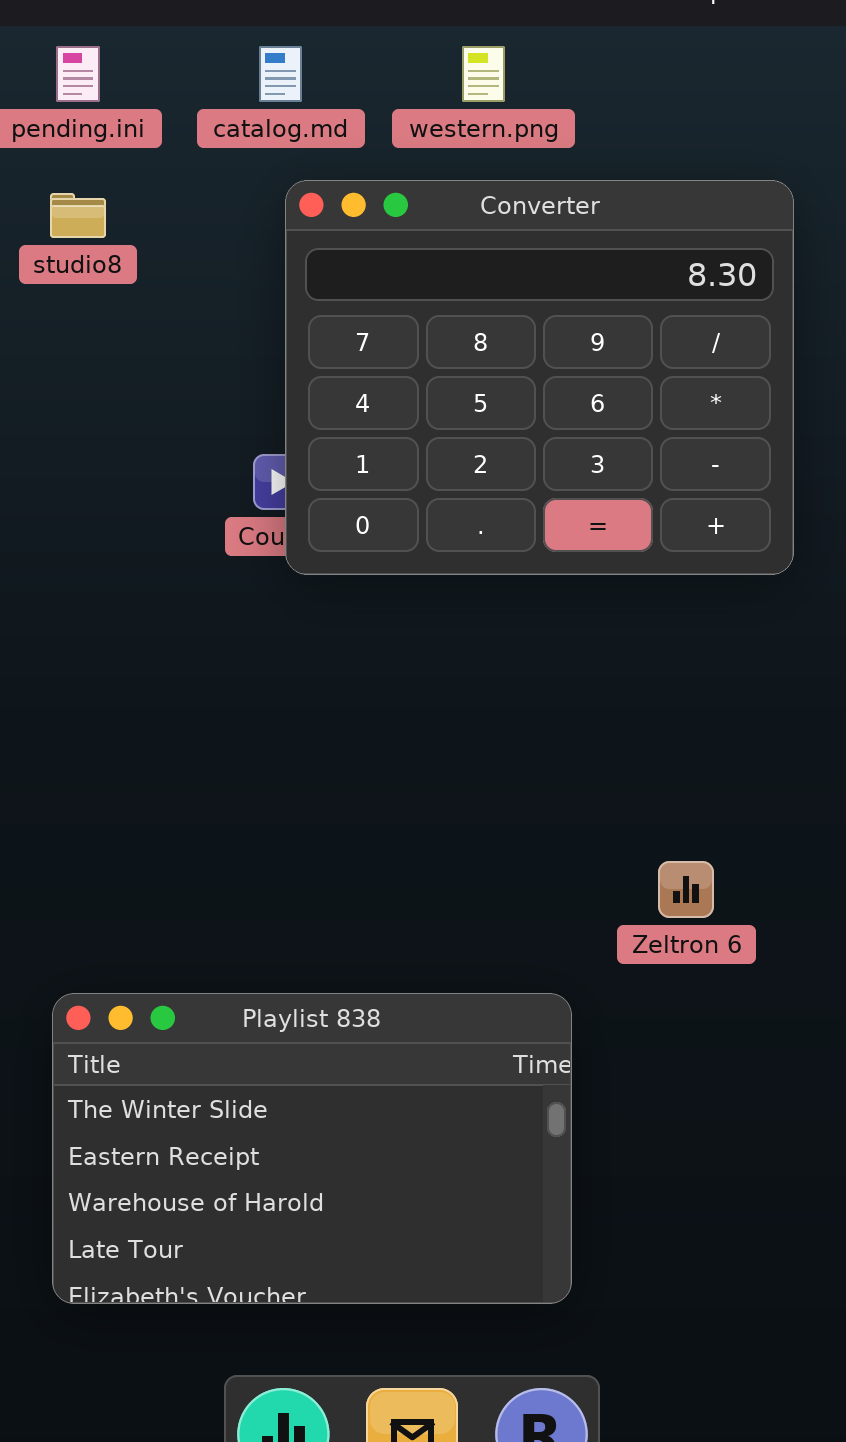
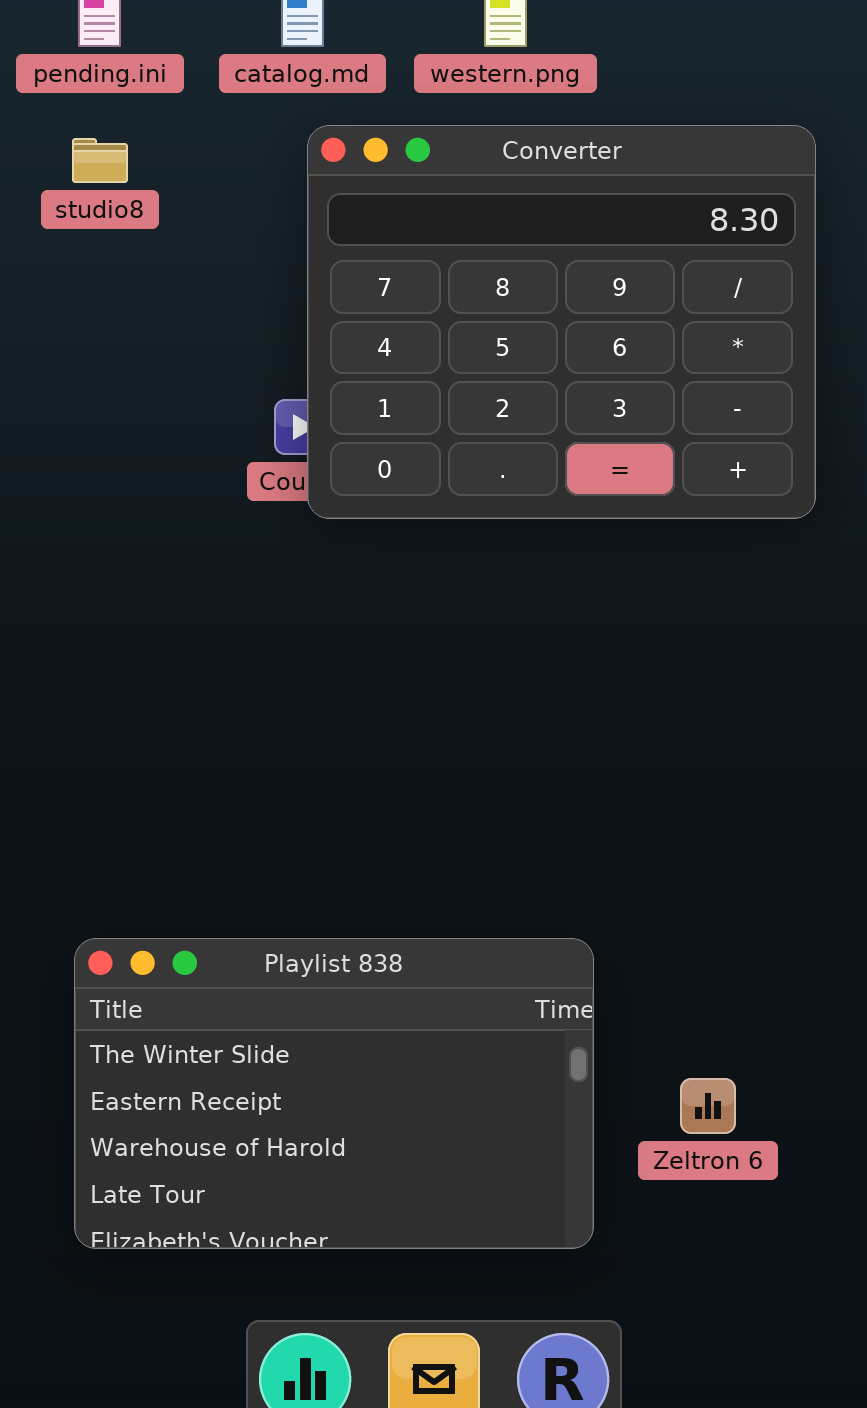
Zeltron 6: [658,861,714,918] -> [680,1078,736,1134], moved

